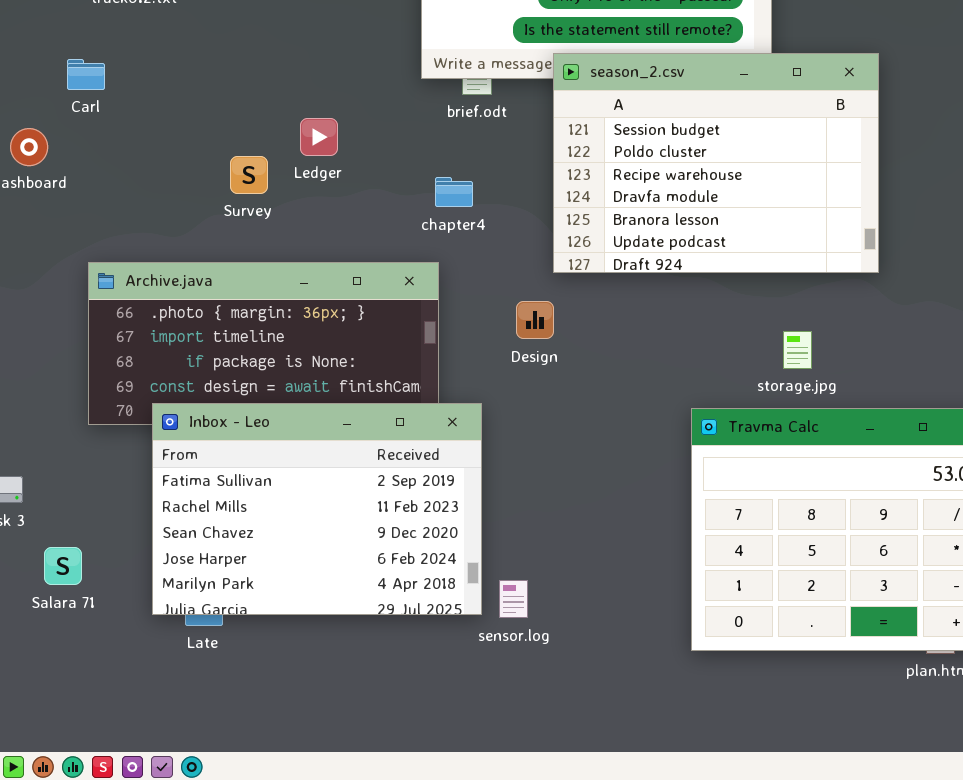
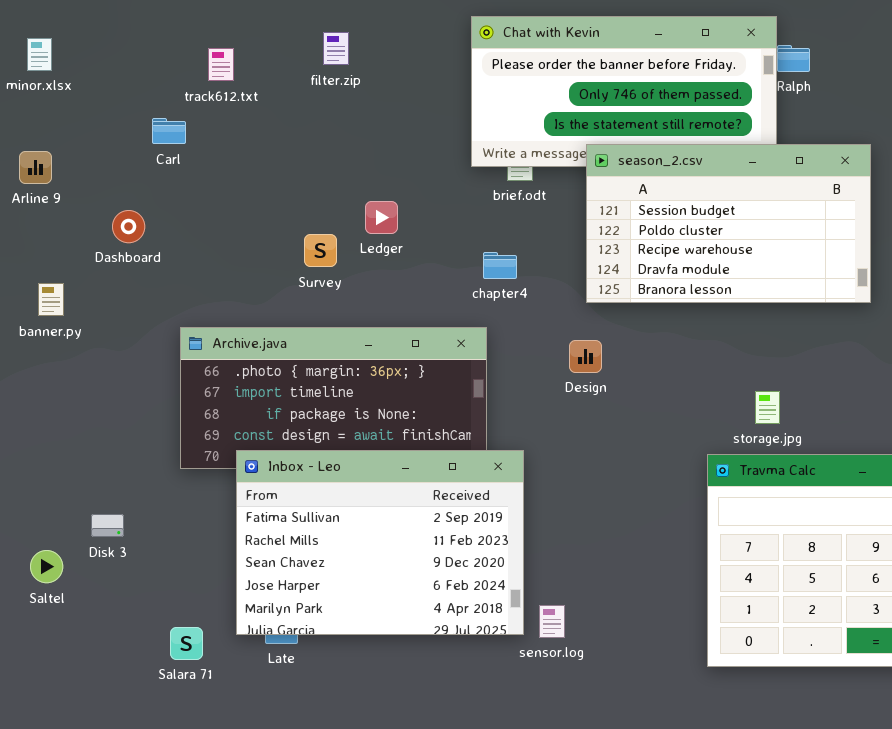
season_2.csv: [553,53,879,273] -> [586,144,871,303], resized
Carl: [67,59,105,90] -> [152,118,186,144], moved
Design: [516,301,554,339] -> [569,340,602,373], moved
storage.jpg: [783,331,812,369] -> [755,391,780,424], moved
Salara 71: [44,547,82,585] -> [170,627,203,660], moved

